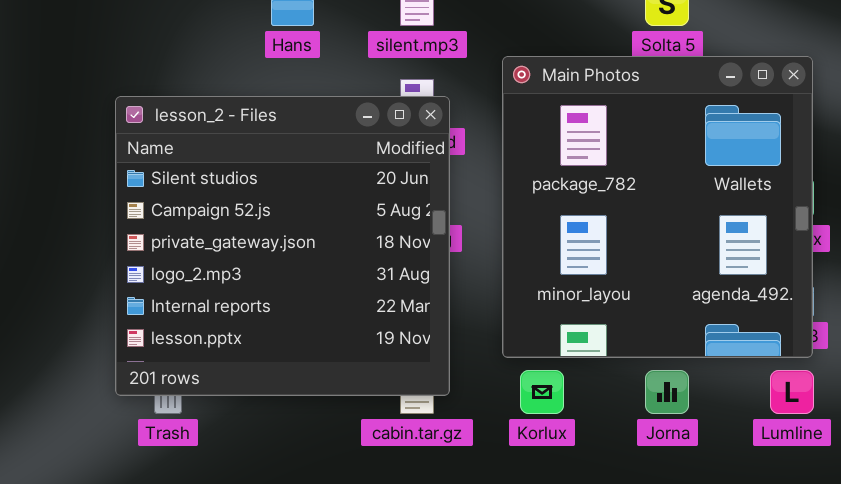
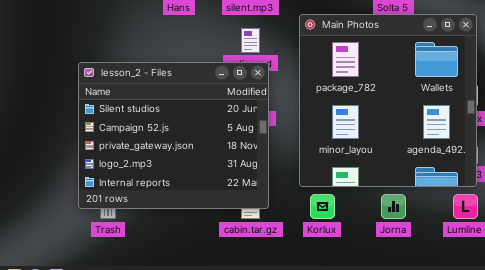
lesson_2 - Files: [115,96,450,396] -> [78,62,269,209], resized

